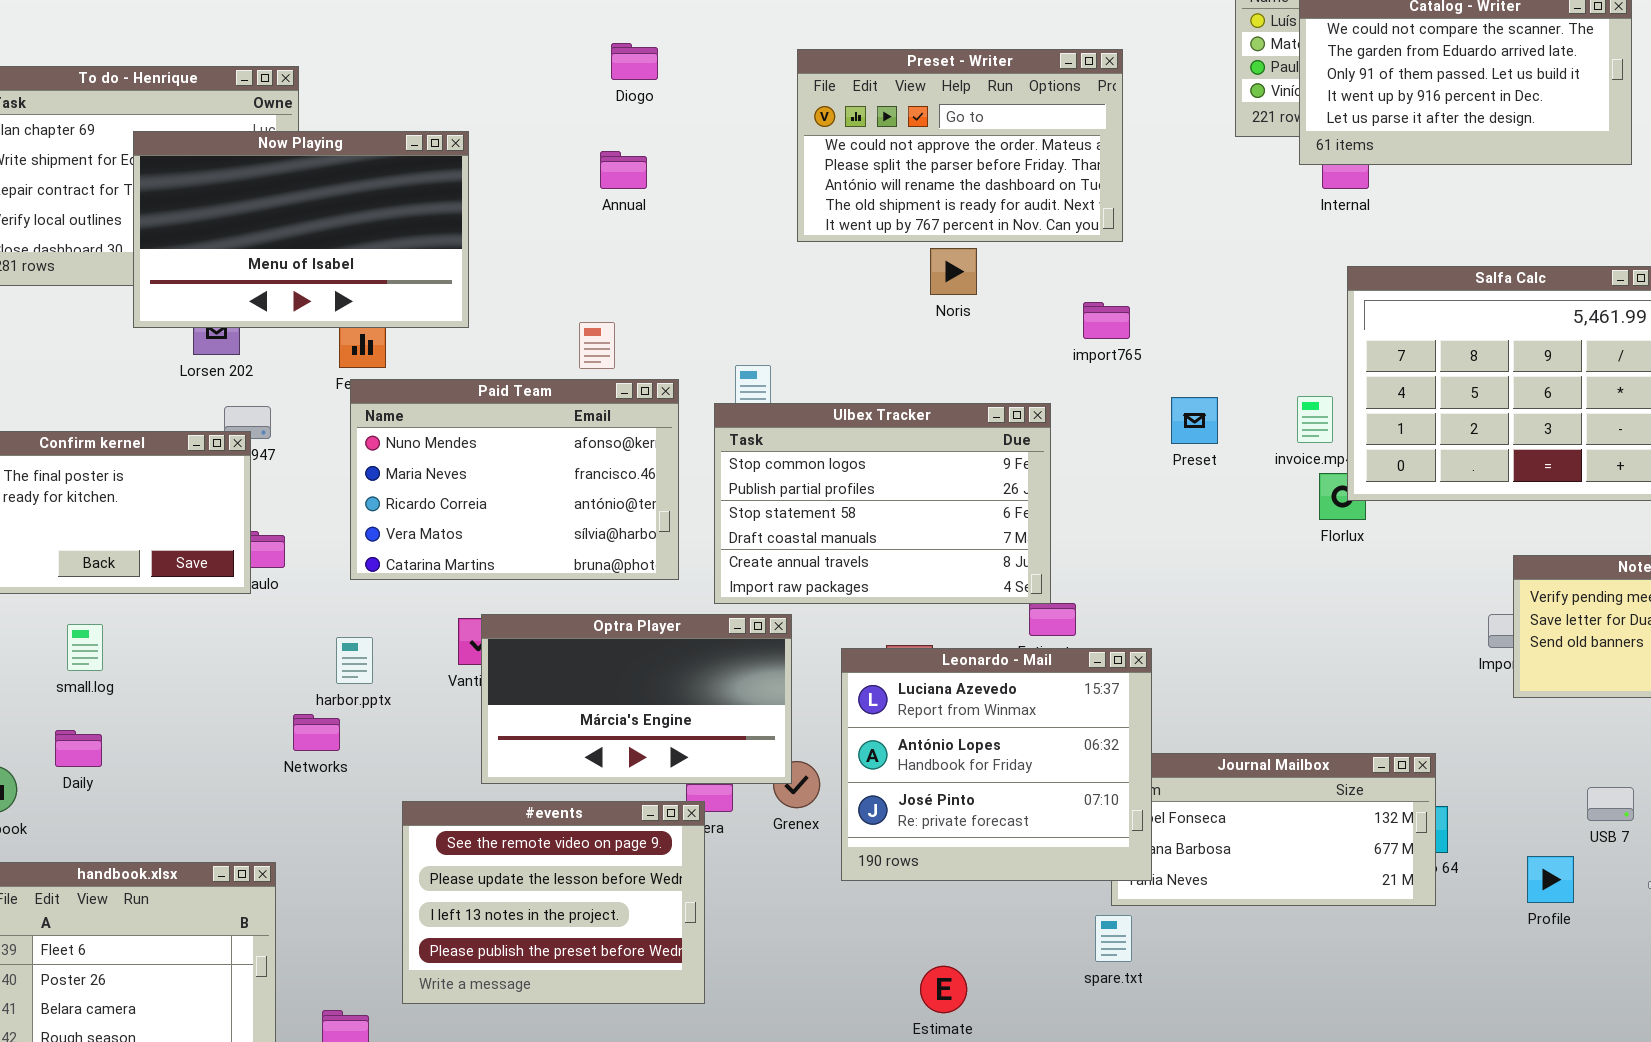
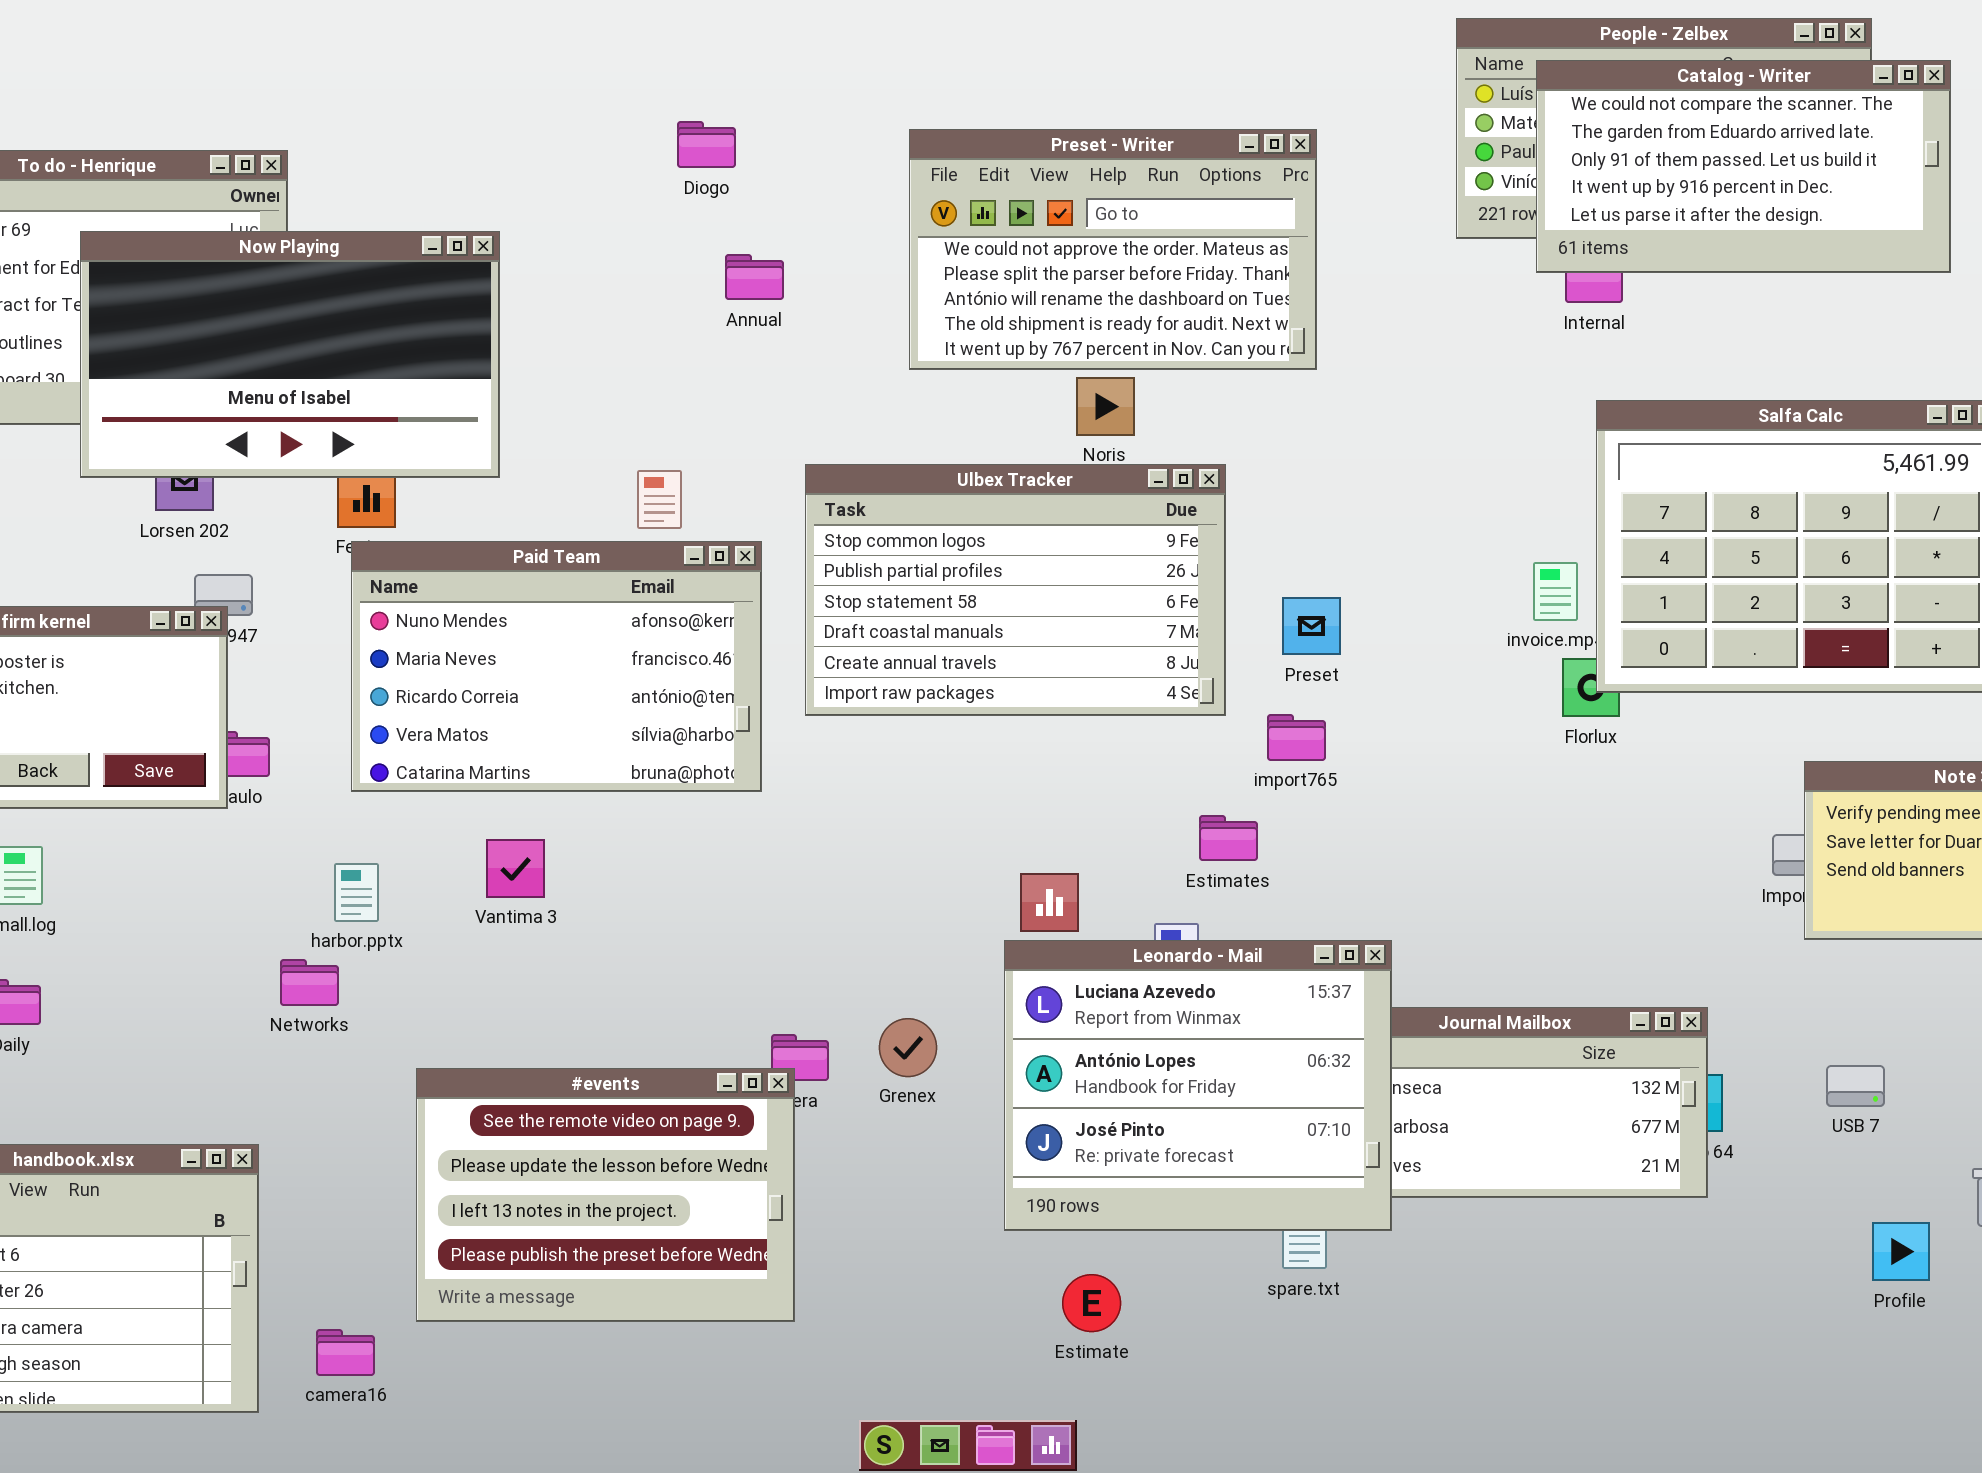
Annual: [600,151,647,189] -> [725,254,784,300], moved
import765: [1083,302,1130,339] -> [1267,714,1326,761], moved
Preset: [1171,397,1218,444] -> [1282,597,1341,655], moved
Ulbex Tracker: [714,403,1051,604] -> [805,464,1226,716], moved
Optra Player: [481,614,792,784] -> none, closed
Leonardo - Mail: [841,648,1152,881] -> [1004,940,1392,1231], moved
USB 7: [1587,787,1634,821] -> [1826,1065,1885,1107], moved
Profile: [1527,856,1574,903] -> [1872,1222,1930,1281], moved

